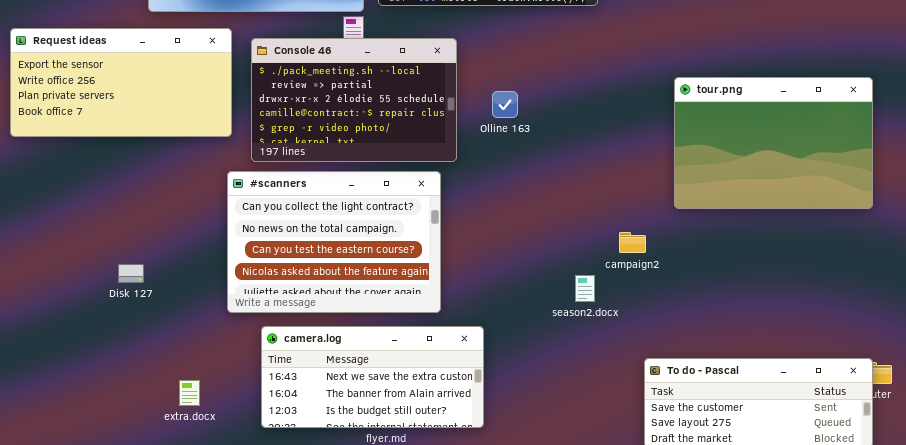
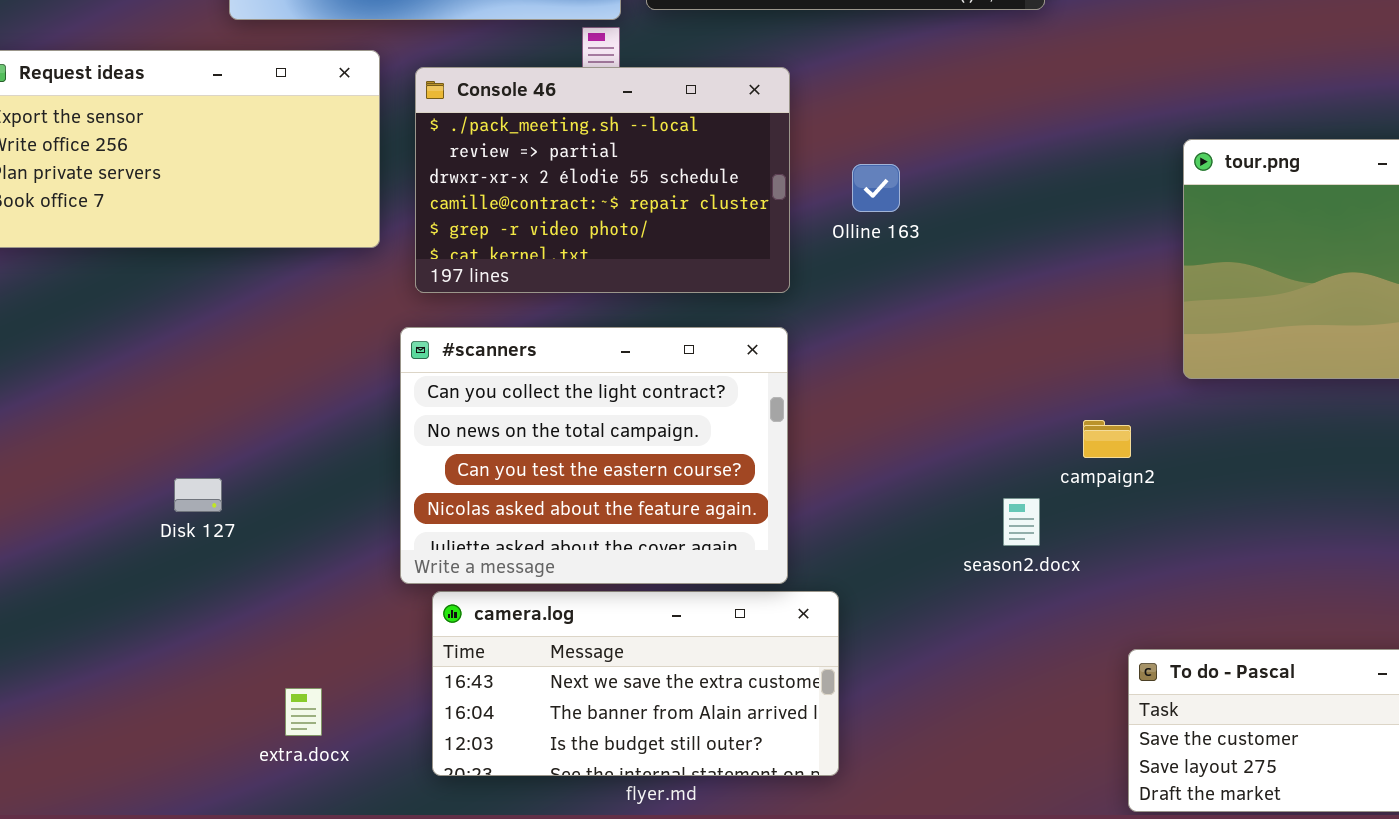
#scanners: [227,171,441,313] -> [400,327,788,584], moved

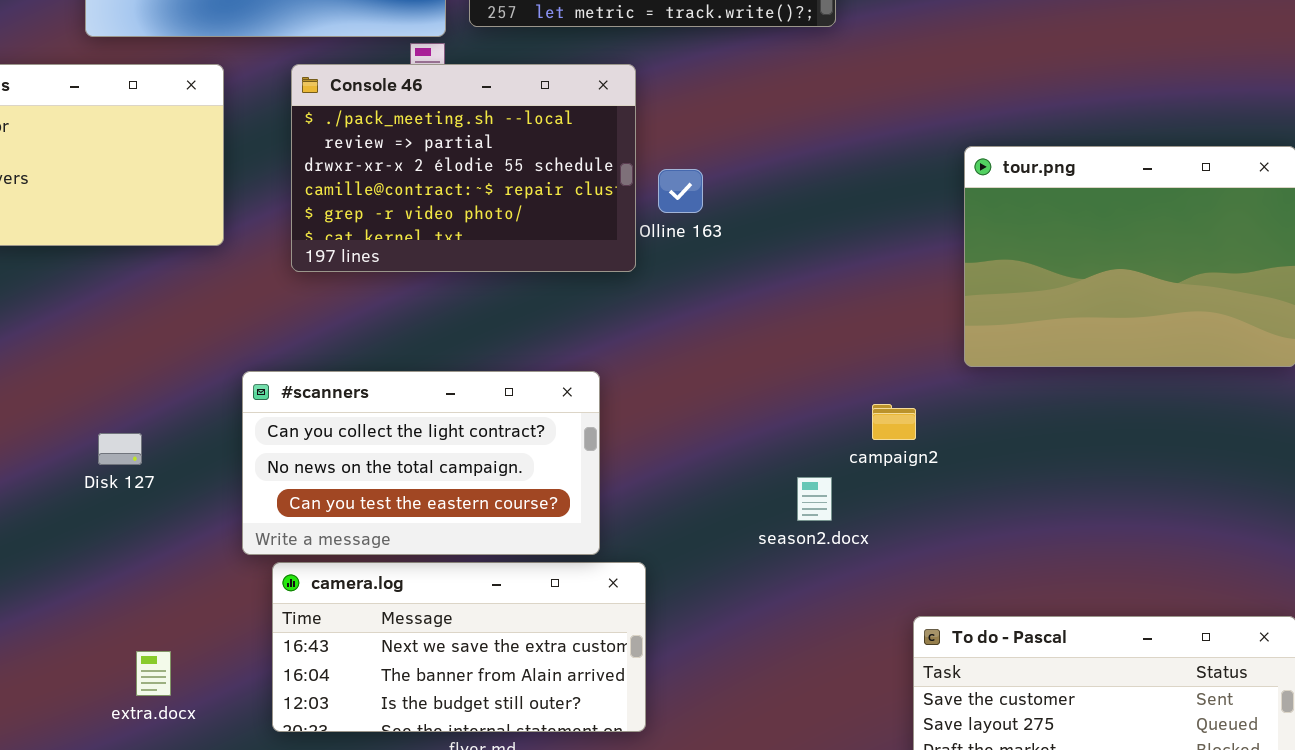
Console 46: [415,67,790,293] -> [291,64,636,272], moved
#scanners: [400,327,788,584] -> [242,371,600,555], resized
Disk 127: [174,478,222,512] -> [98,433,142,465], moved

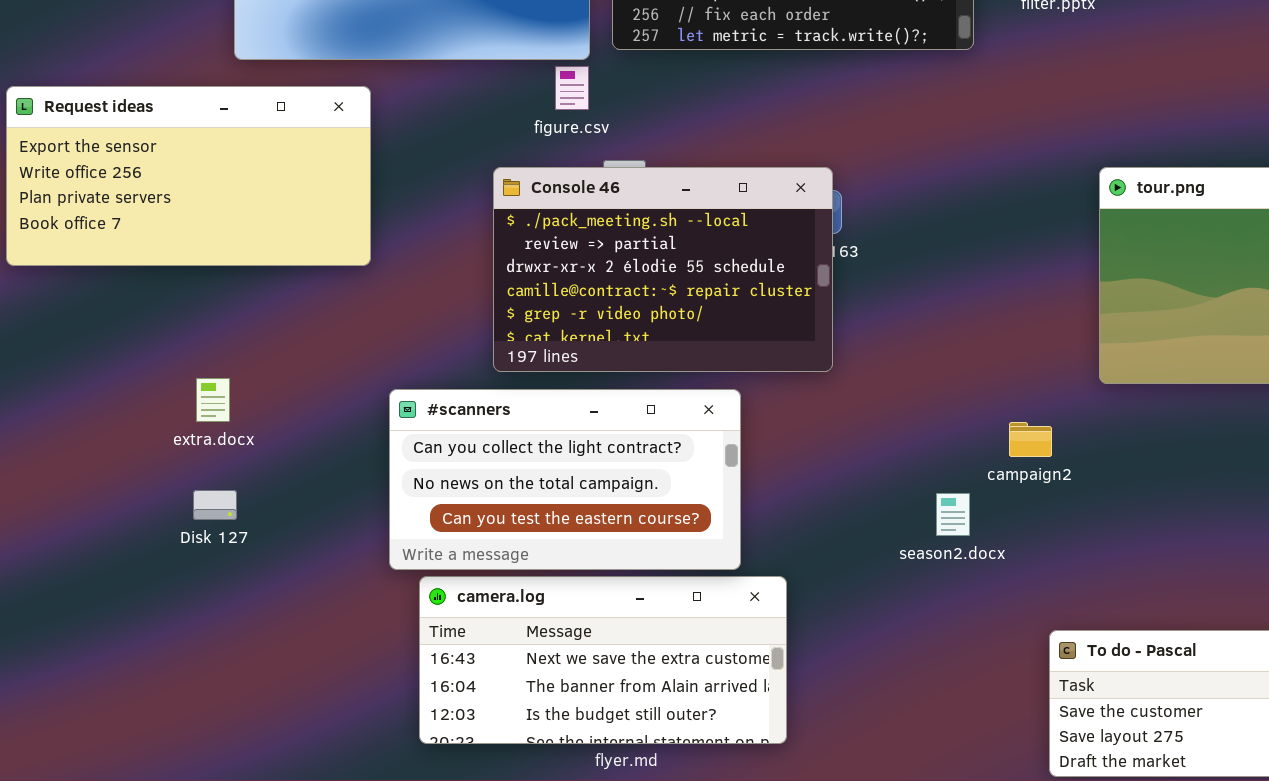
Console 46: [291,64,636,272] -> [493,167,833,372], moved
Disk 127: [98,433,142,465] -> [193,490,237,520], moved
extra.docx: [136,651,171,696] -> [196,378,230,422], moved

